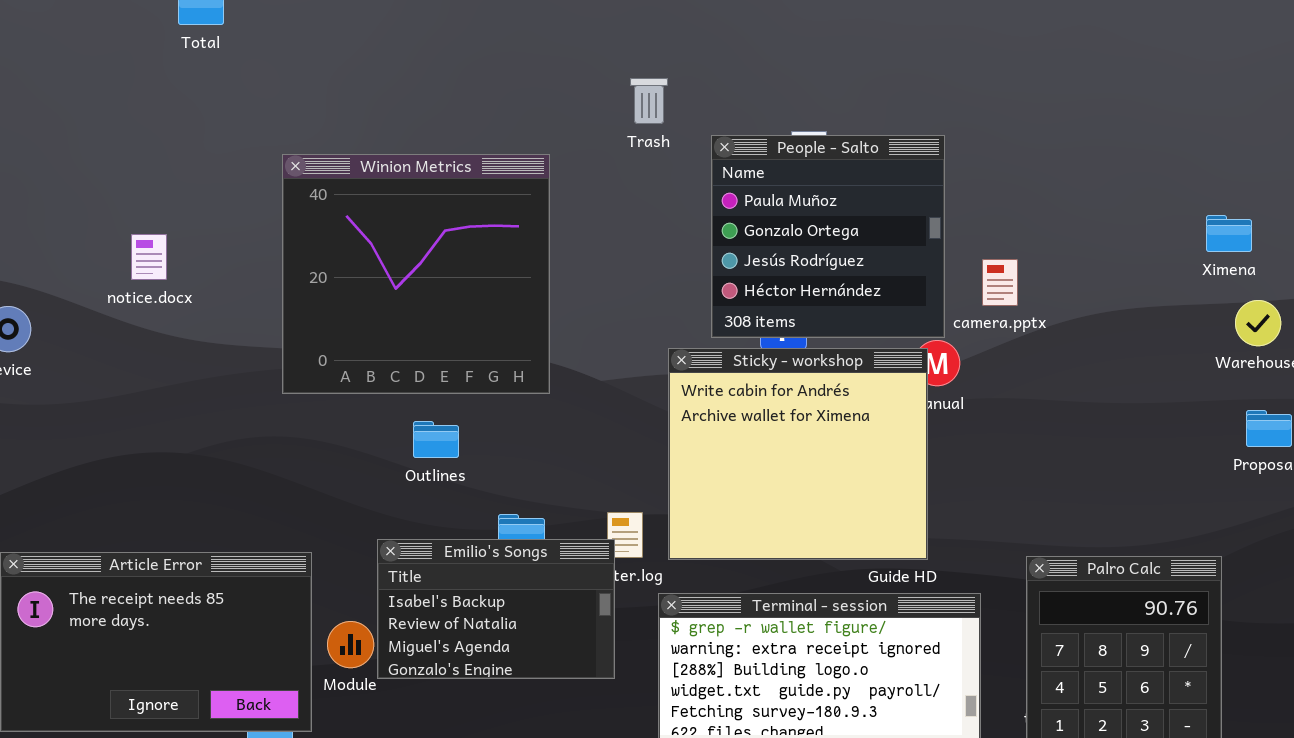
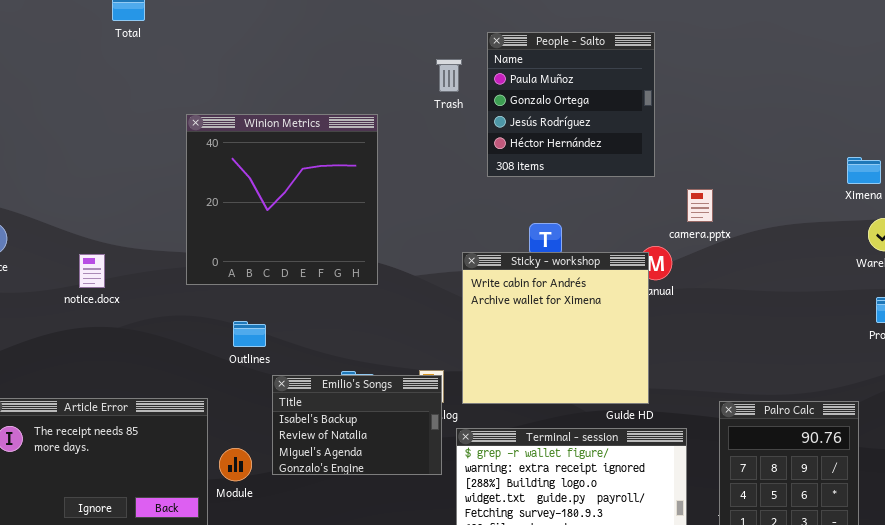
People - Salto: [711,135,945,338] -> [487,32,655,177], moved
notice.docx: [131,234,167,280] -> [79,254,105,288], moved
Outlines: [413,421,459,458] -> [233,321,266,347], moved
Emilio's Songs: [377,539,615,679] -> [272,375,442,475], moved

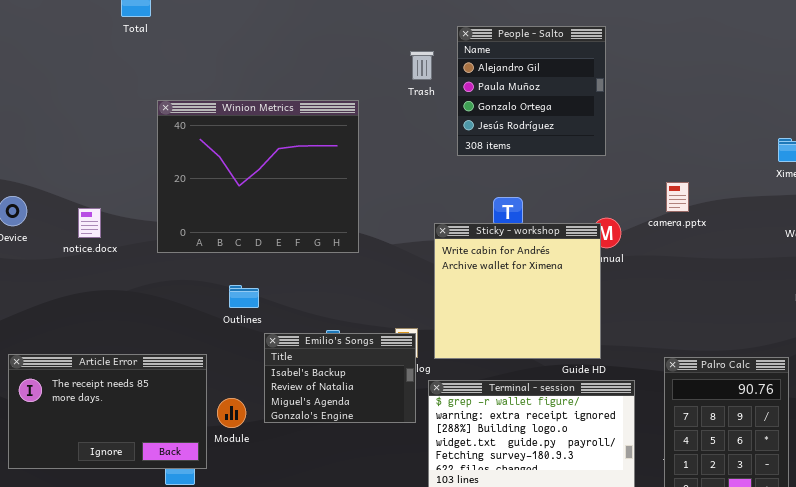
People - Salto: [487,32,655,177] -> [457,26,606,156], scrolled up 1 row
Winion Metrics: [186,114,378,285] -> [157,100,359,253], resized
camera.pptx: [687,189,713,222] -> [666,182,689,212], moved
notice.docx: [79,254,105,288] -> [78,208,101,238], moved

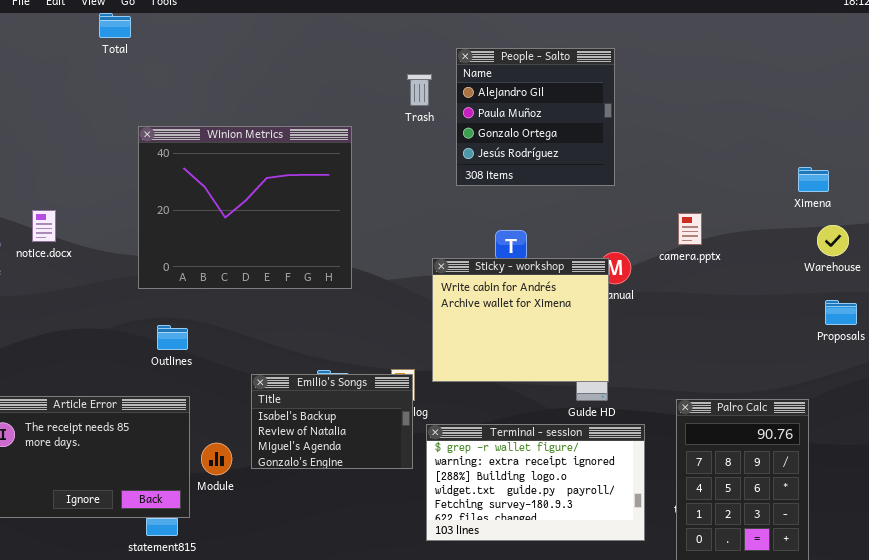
notice.docx: [78,208,101,238] -> [32,210,56,242], moved
Sticky - workshop: [434,223,601,359] -> [432,258,609,382], resized
Outlines: [229,285,259,308] -> [157,325,188,350], moved

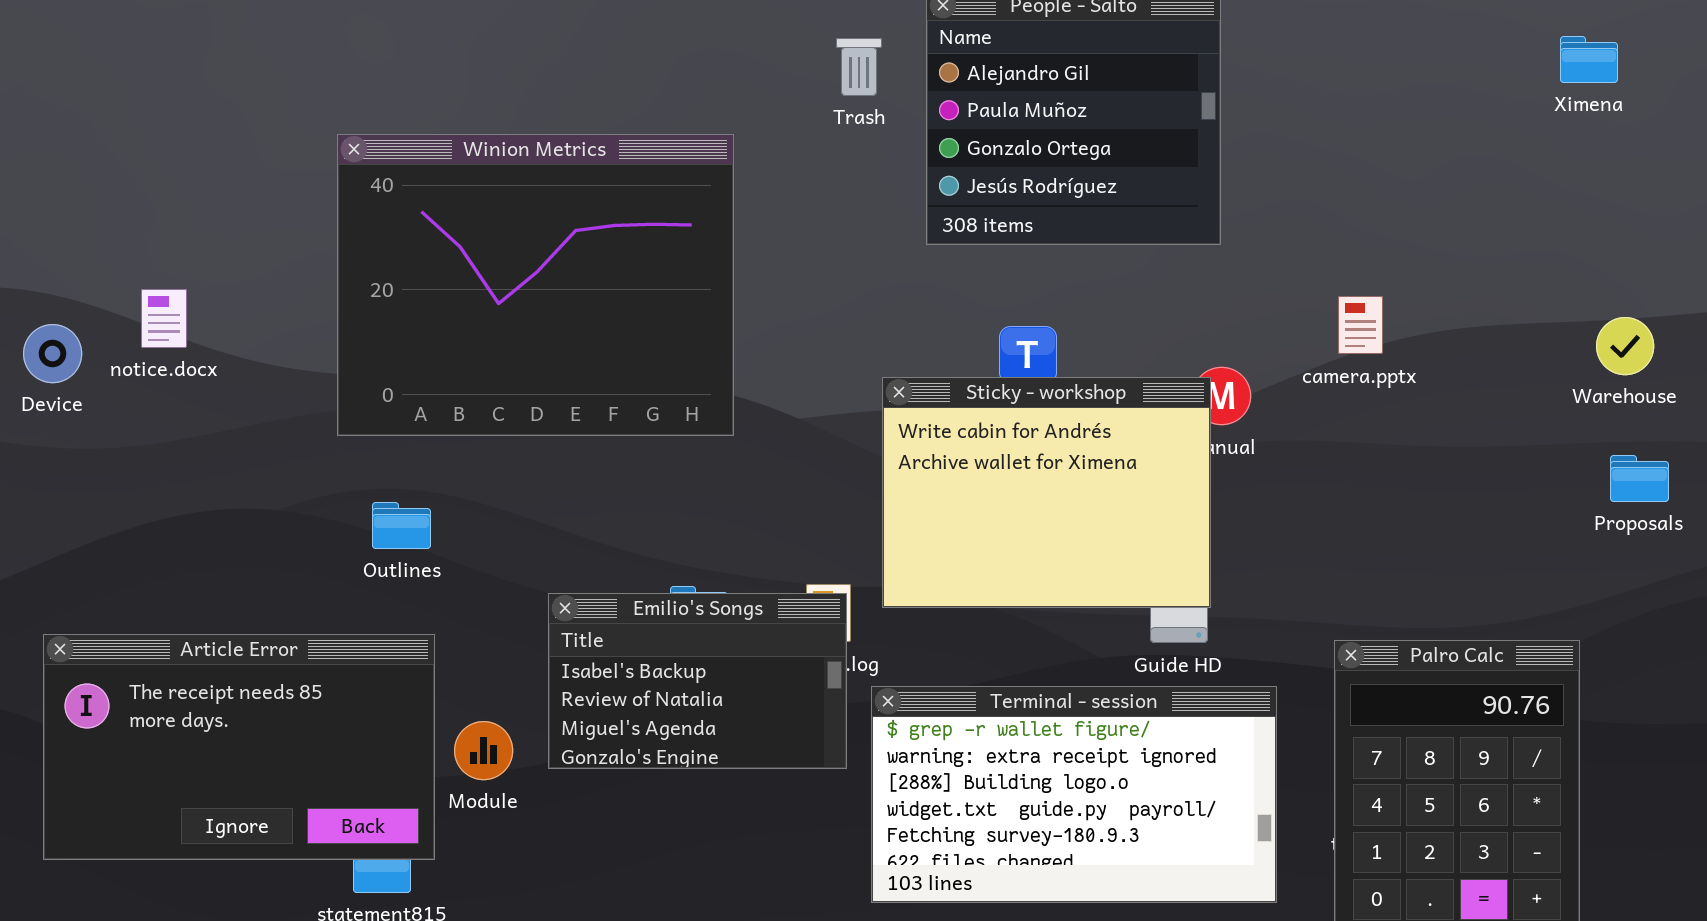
Ximena: [798,167,829,192] -> [1560,36,1618,83], moved

